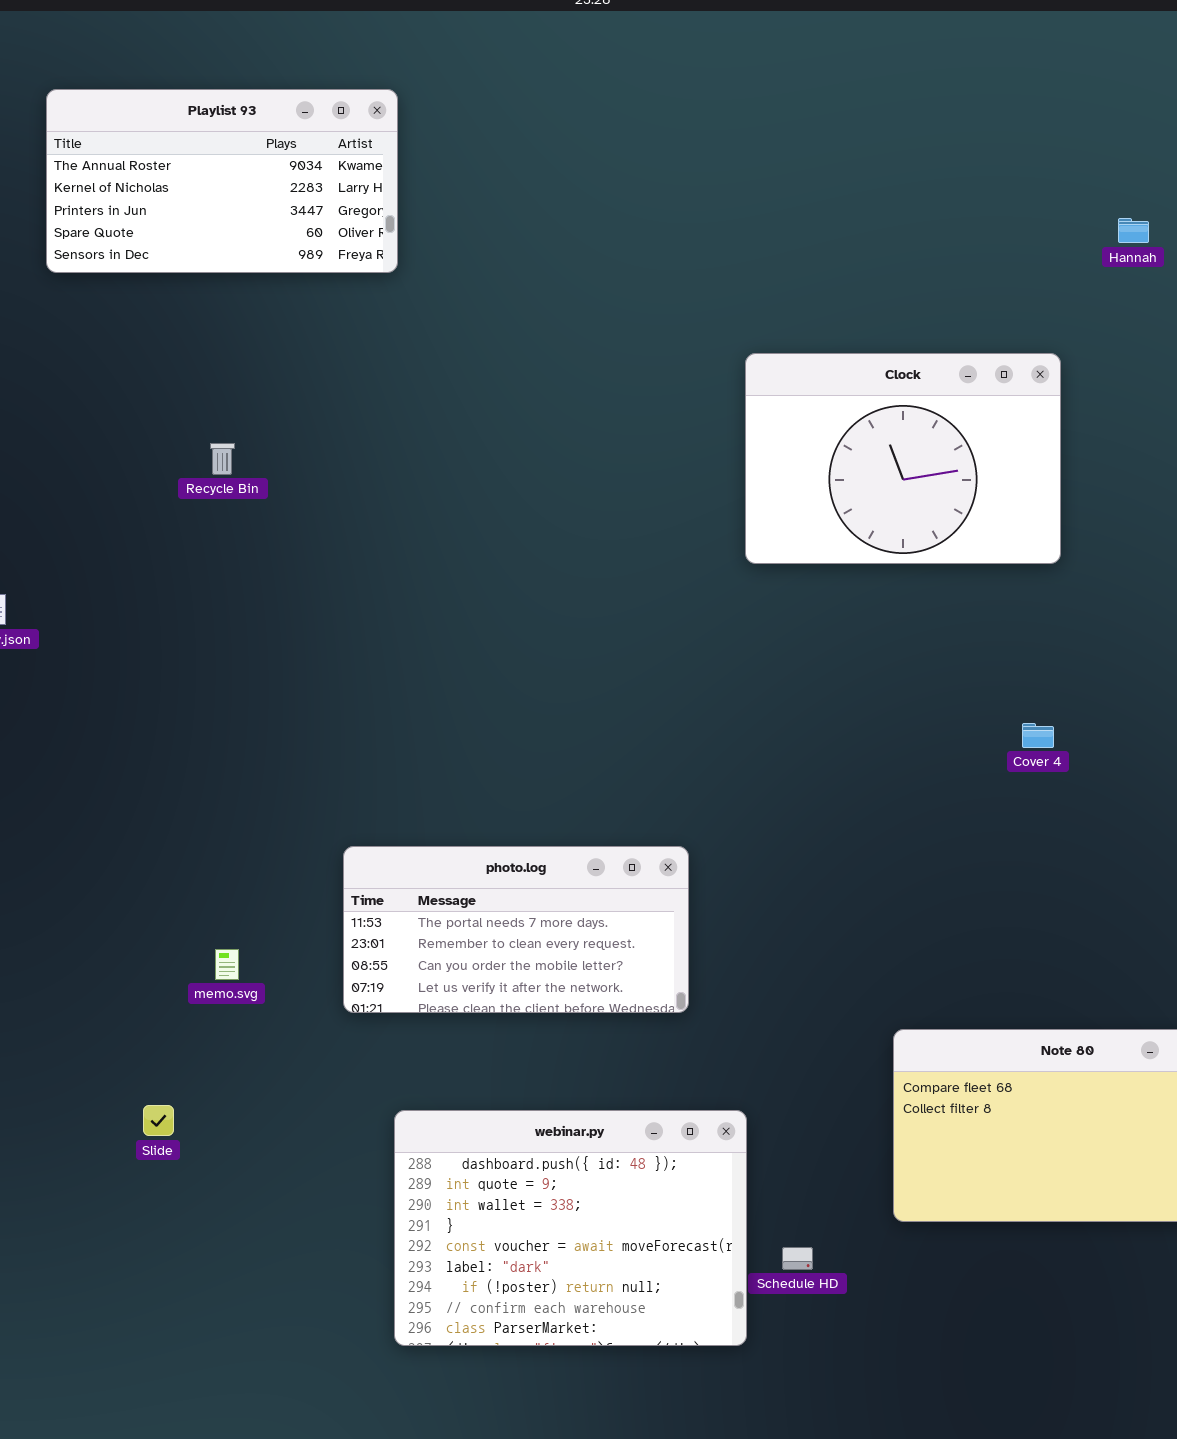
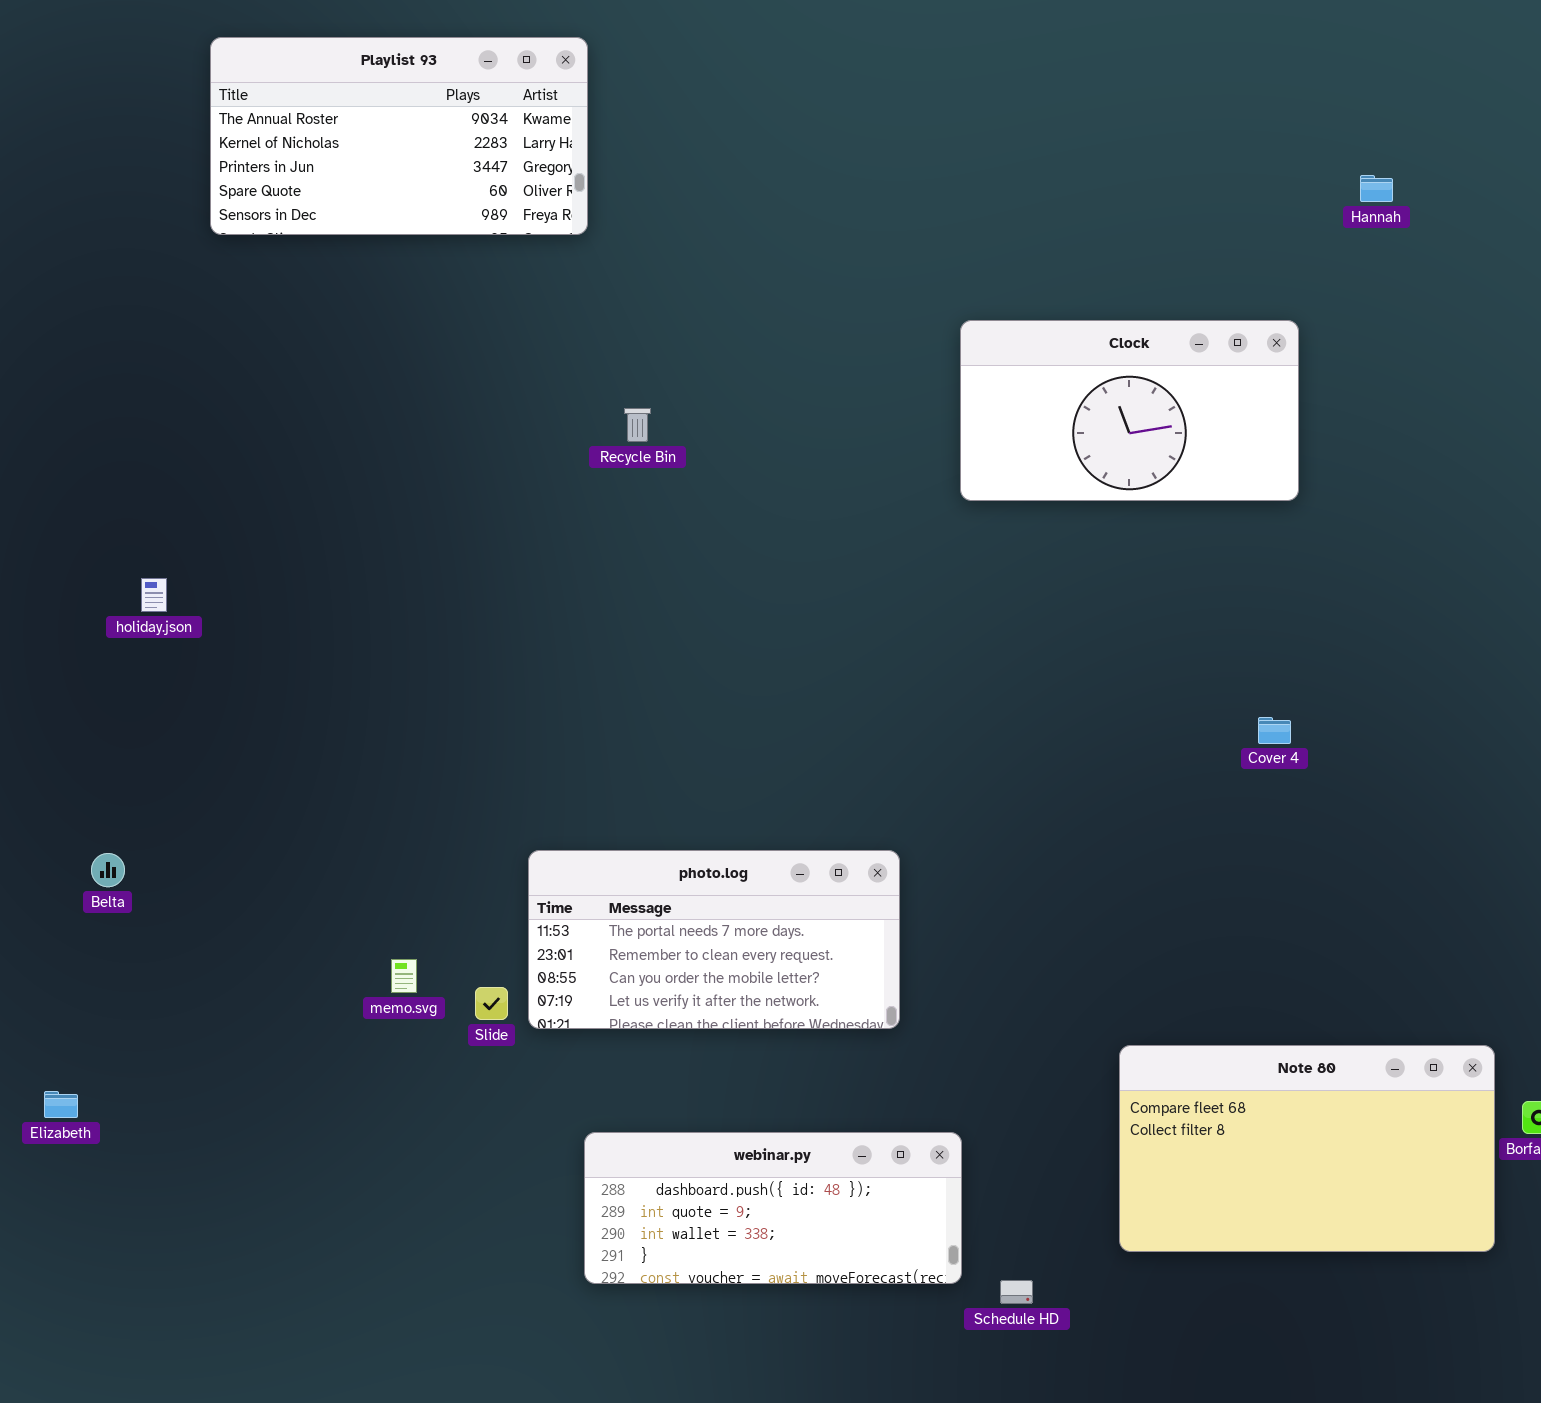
Clock: [745,353,1061,564] -> [960,320,1299,501], resized
Recycle Bin: [210,443,235,475] -> [624,408,651,442], moved
Slide: [143,1105,174,1136] -> [475,987,508,1020], moved
webinar.py: [394,1110,747,1346] -> [584,1132,962,1284], resized

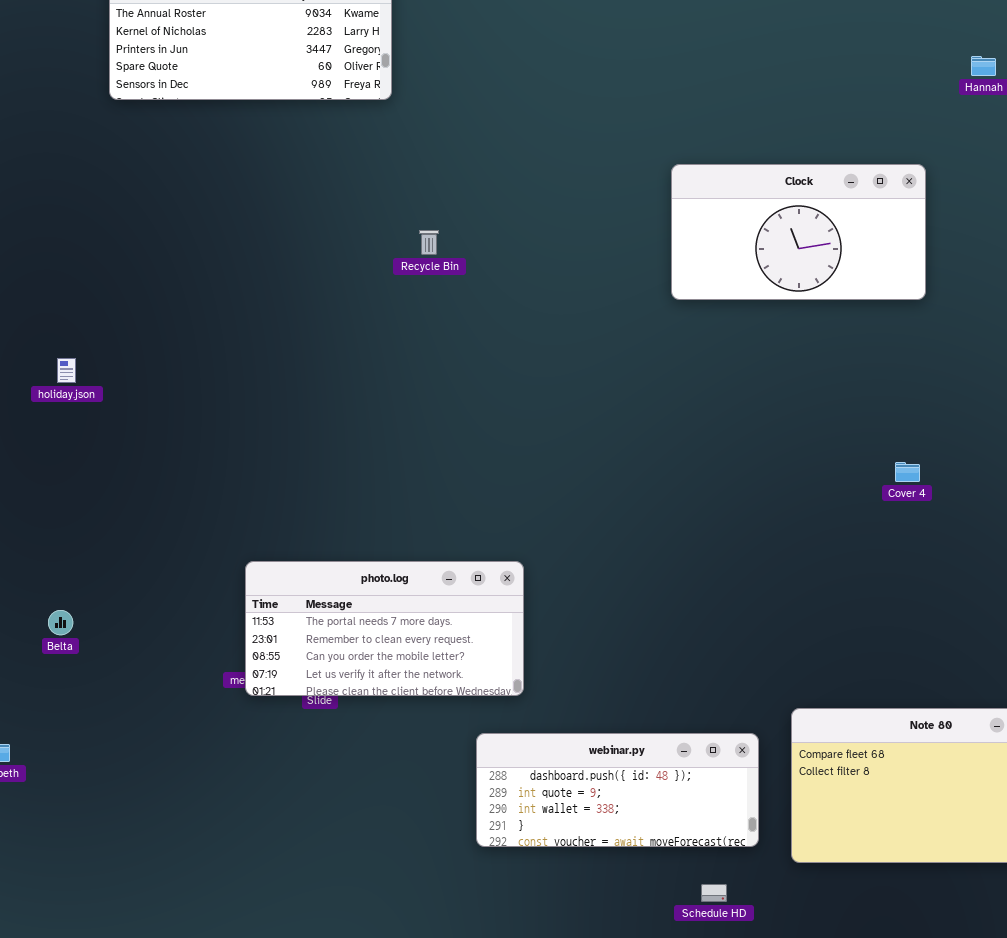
photo.log: [528,850,900,1029] -> [245,561,524,696], moved
Belta: [91,853,125,887] -> [48,610,73,635], moved
webinar.py: [584,1132,962,1284] -> [476,733,759,847], moved

